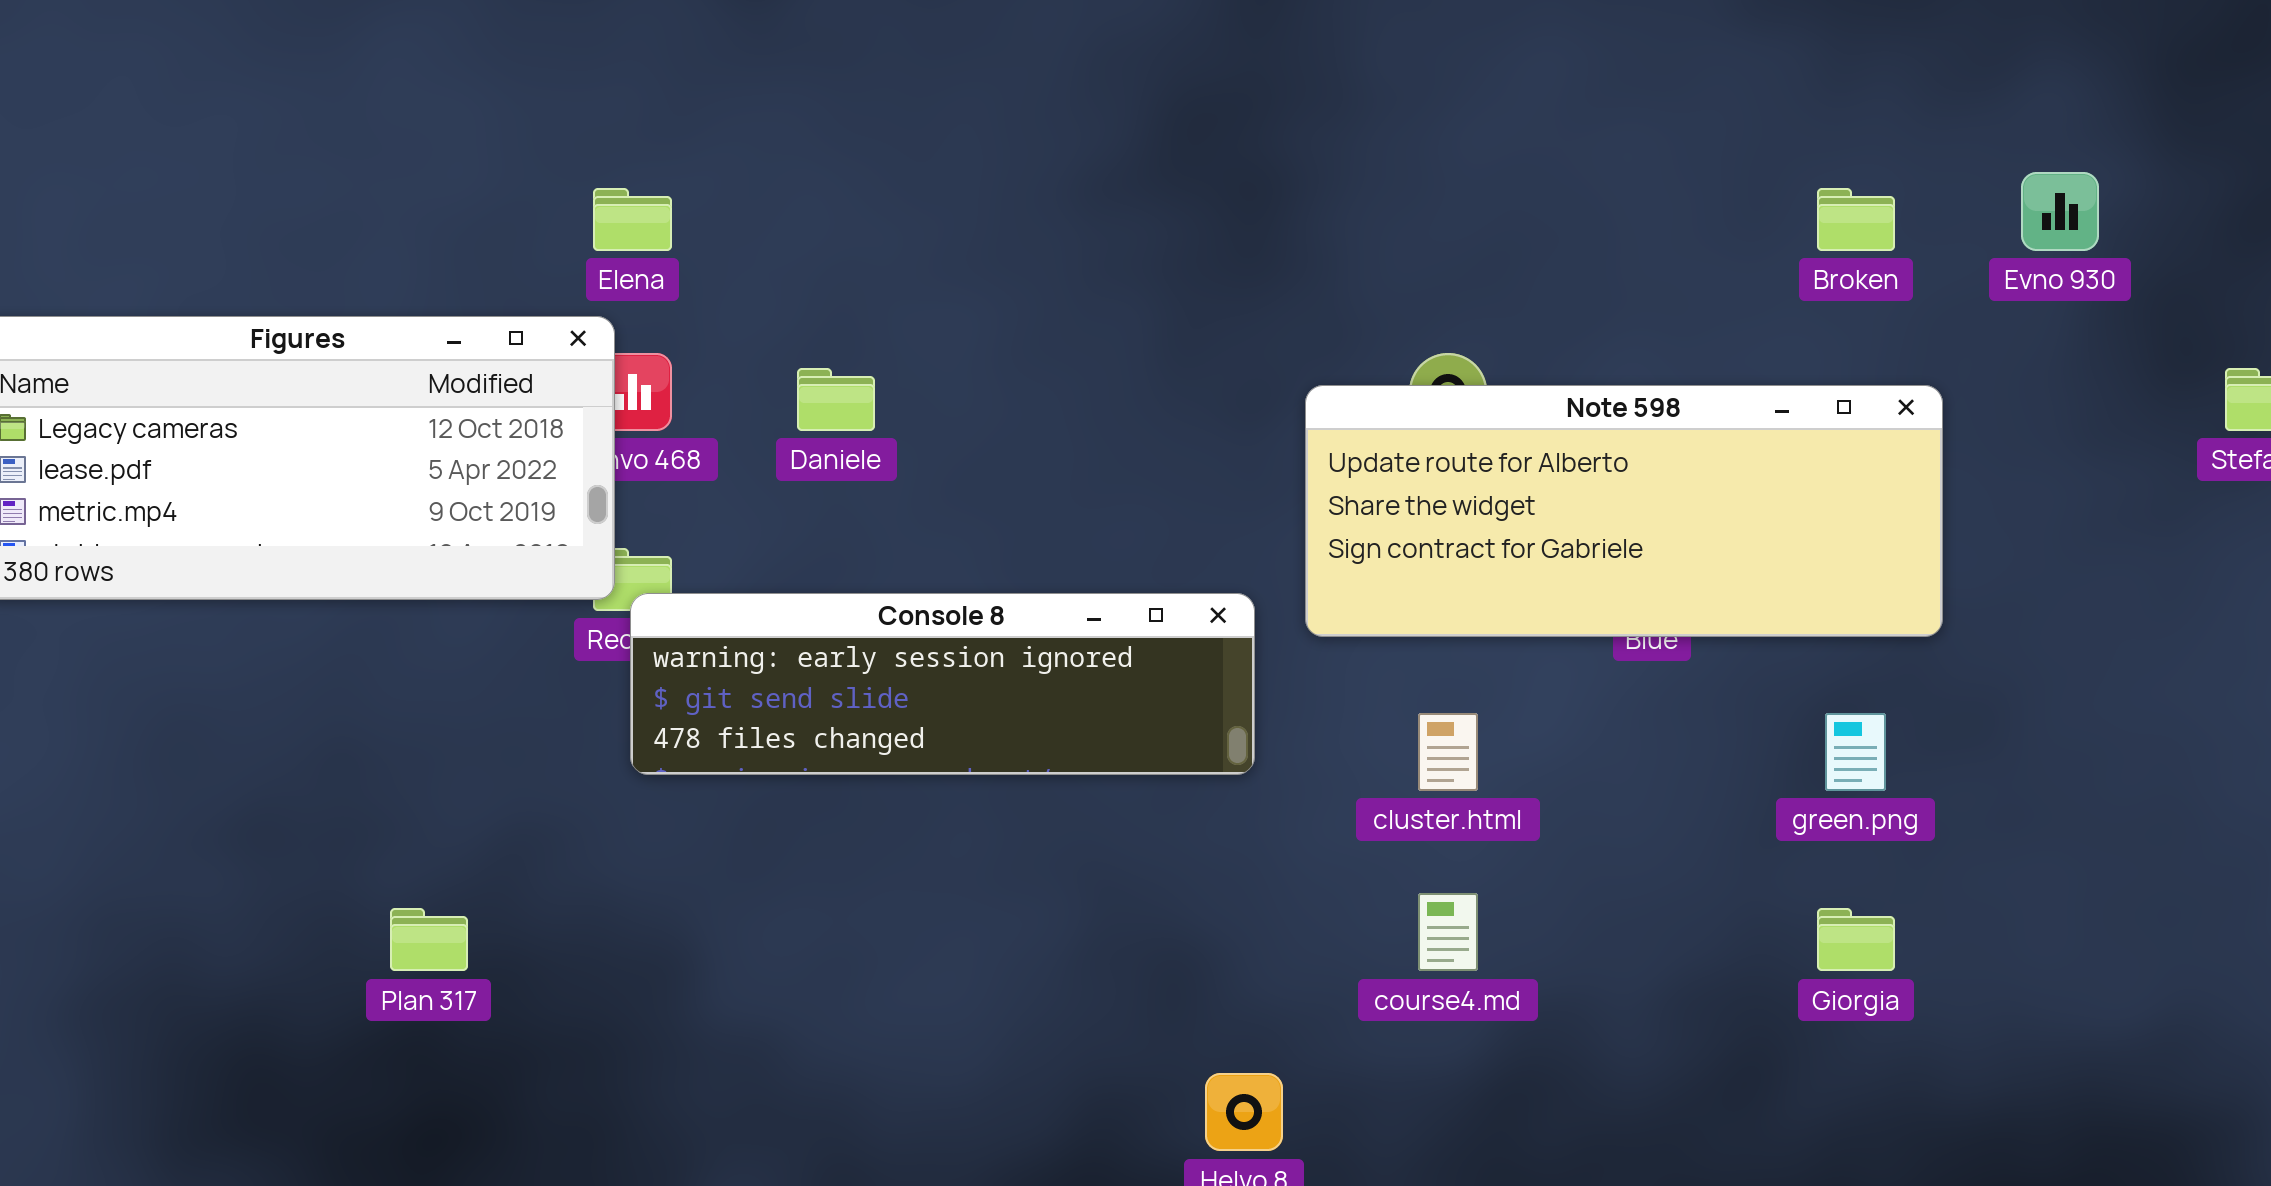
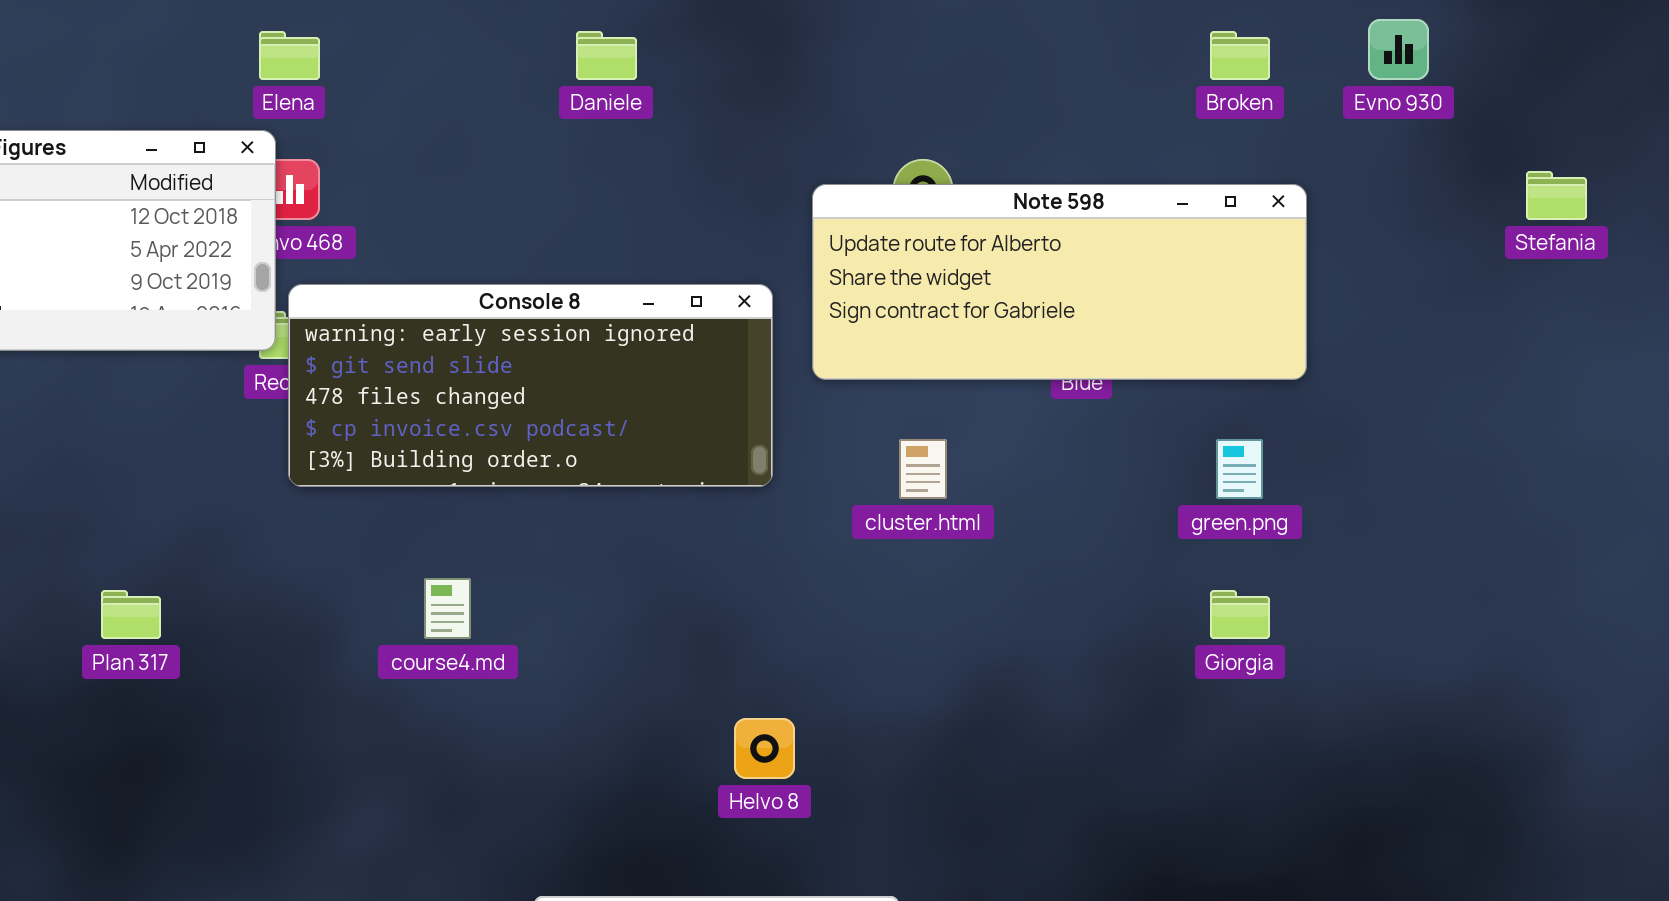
Daniele: [797,368,875,431] -> [576,31,637,80], moved
Console 8: [630,593,1255,775] -> [288,284,773,487], resized
course4.md: [1418,893,1478,971] -> [424,578,471,639], moved

